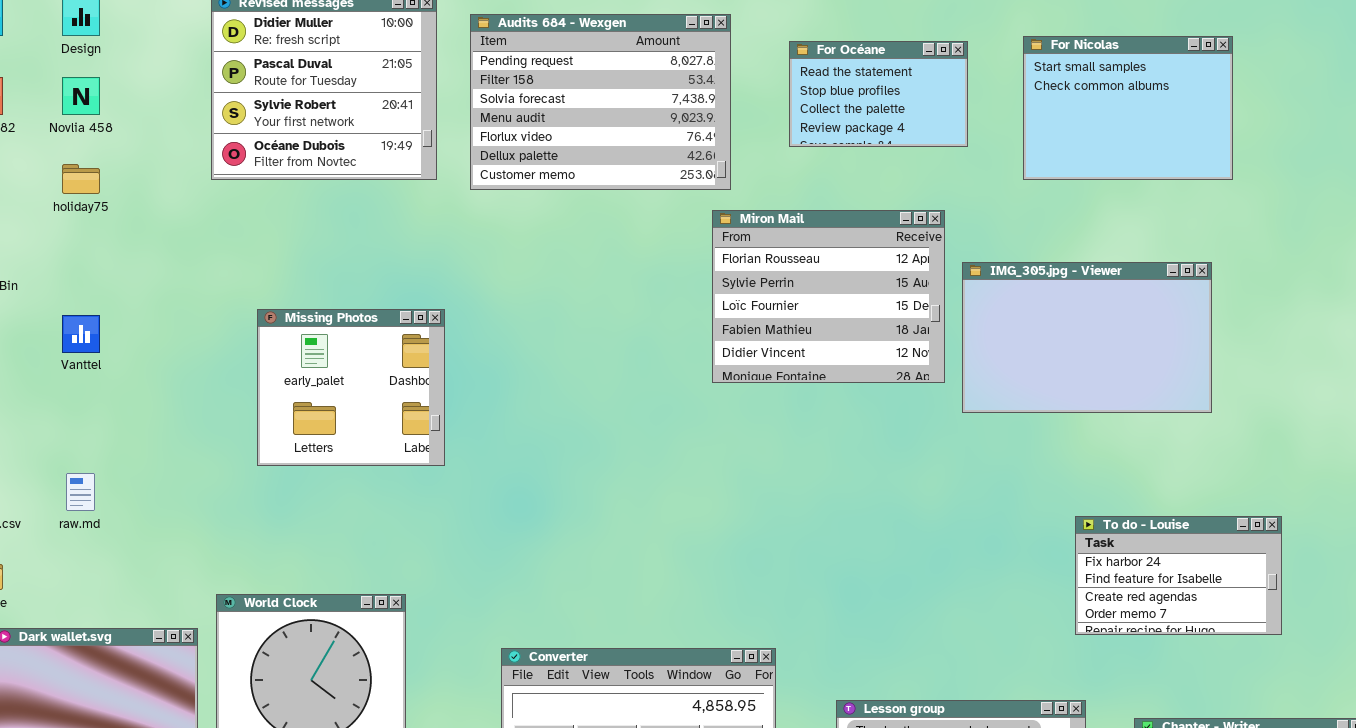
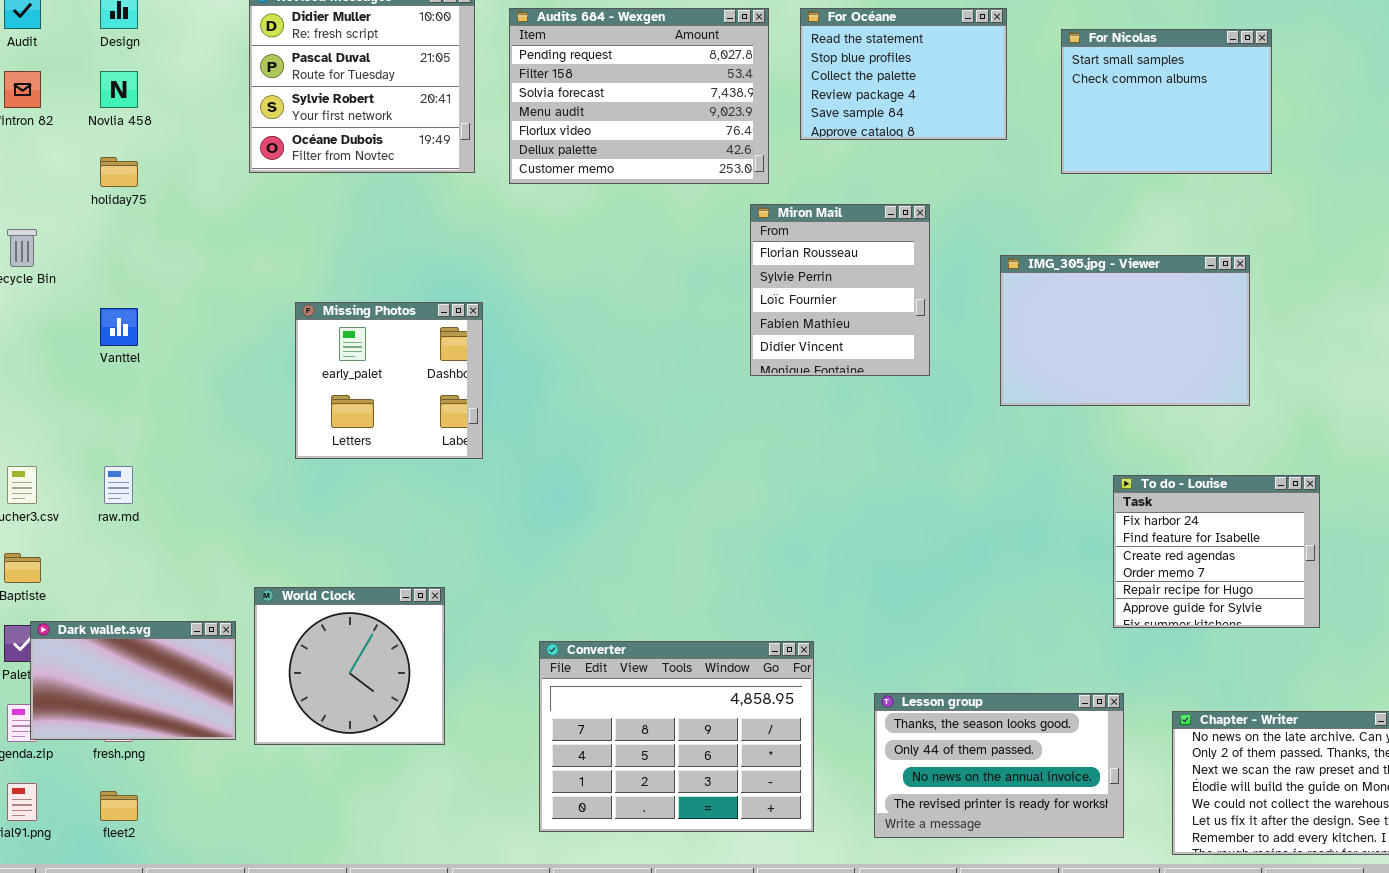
For Océane: [789,41,968,147] -> [800,8,1007,140], resized
Miron Mail: [712,210,945,383] -> [750,204,930,376], resized
To do - Louise: [1075,516,1282,635] -> [1113,475,1320,628], resized

